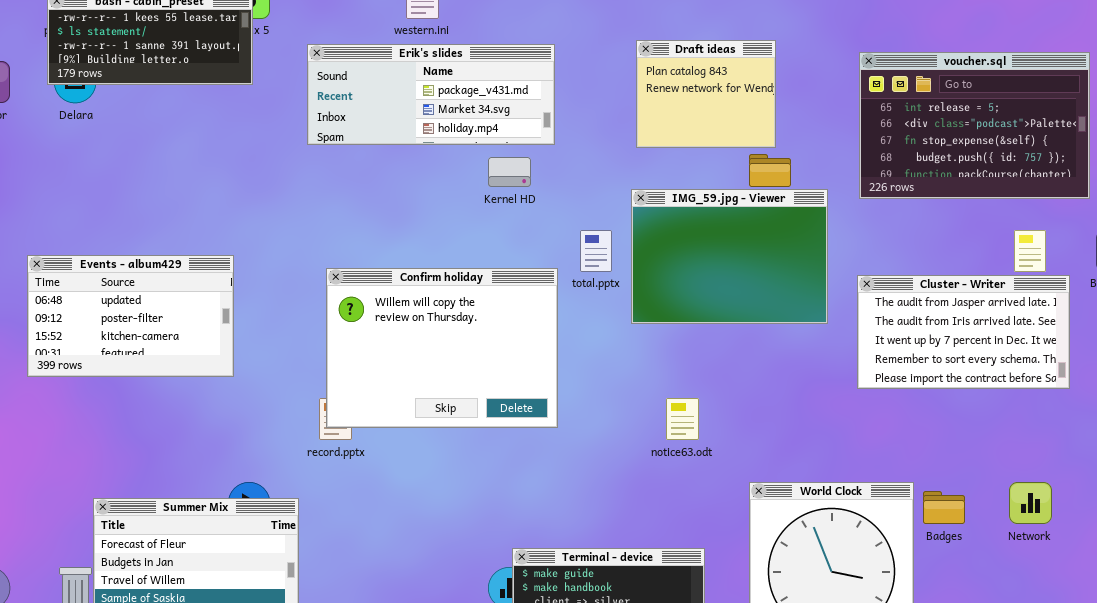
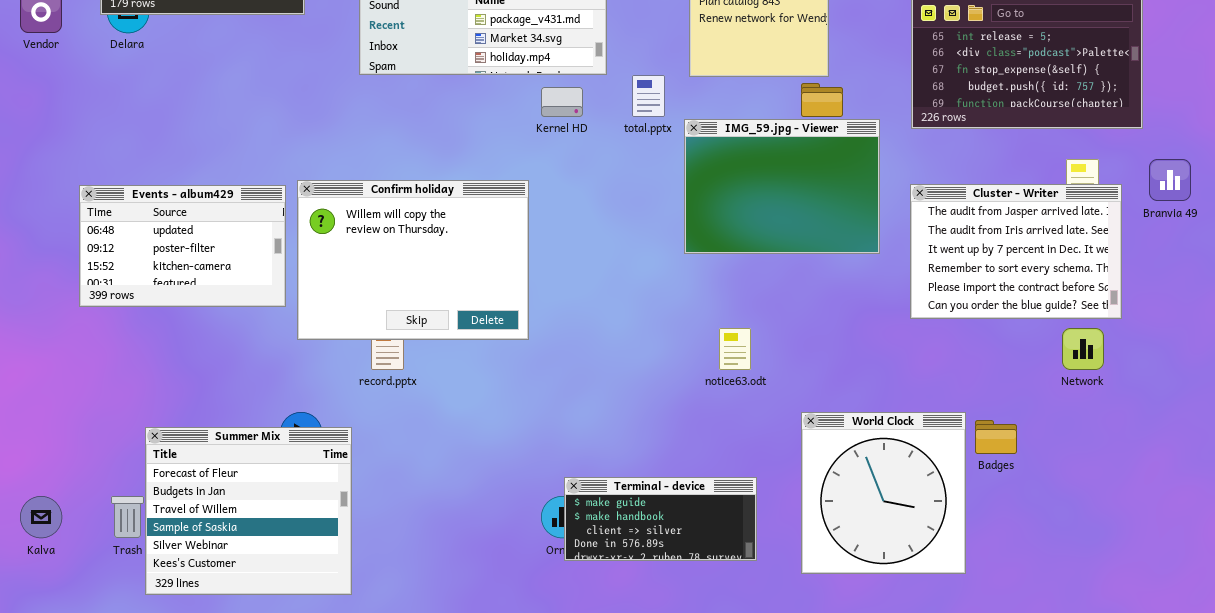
total.pptx: [580,230,612,272] -> [632,75,665,117], moved
Confirm holiday: [326,268,558,428] -> [297,180,529,340], moved
Cluster - Writer: [857,275,1070,389] -> [910,184,1122,319], resized
Network: [1009,482,1052,524] -> [1062,328,1104,370], moved

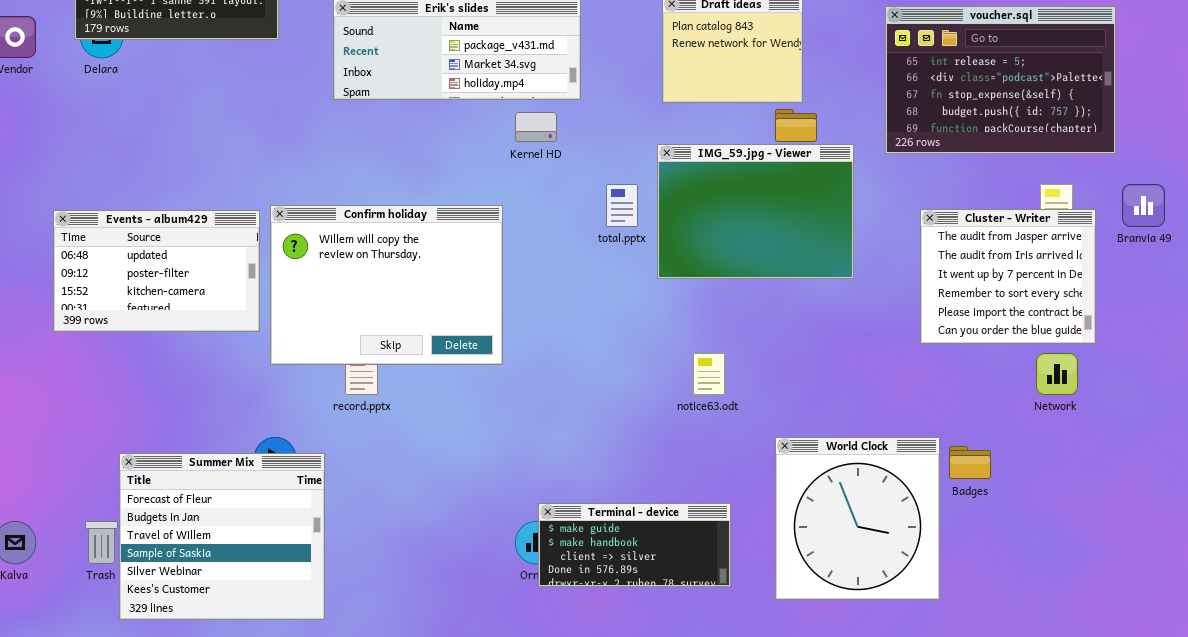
total.pptx: [632,75,665,117] -> [606,184,638,227], moved
Cluster - Writer: [910,184,1122,319] -> [920,209,1096,344], resized

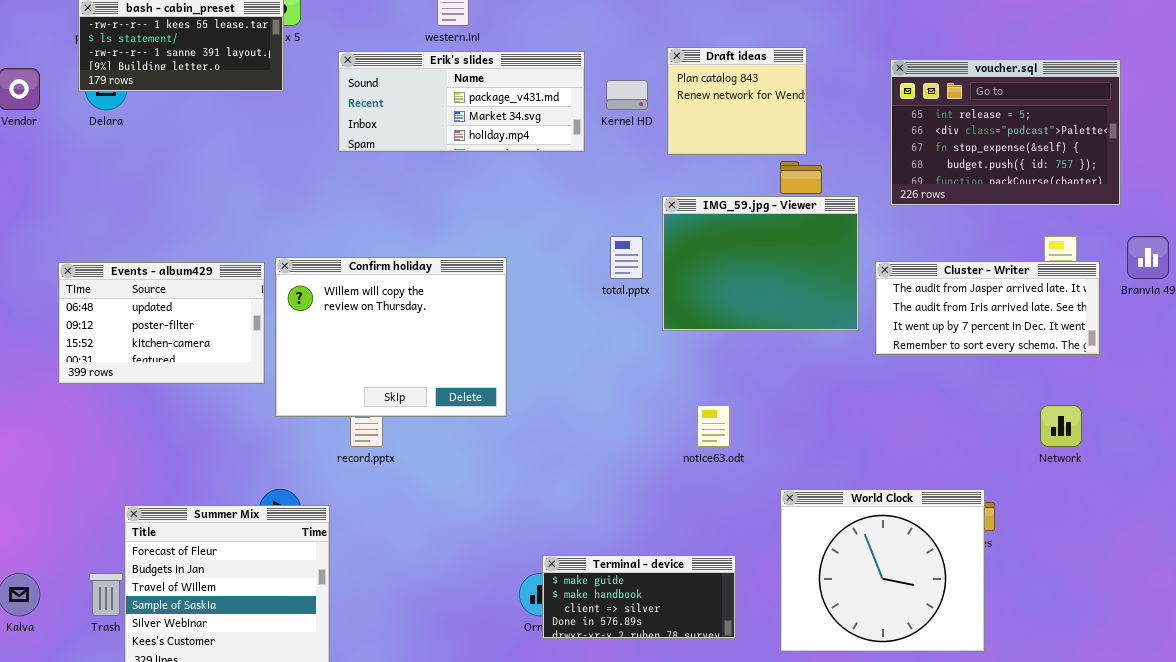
Kernel HD: [515,112,557,142] -> [606,80,648,110], moved
Cluster - Writer: [920,209,1096,344] -> [875,261,1100,355], resized
World Clock: [775,437,940,600] -> [780,489,985,652], resized

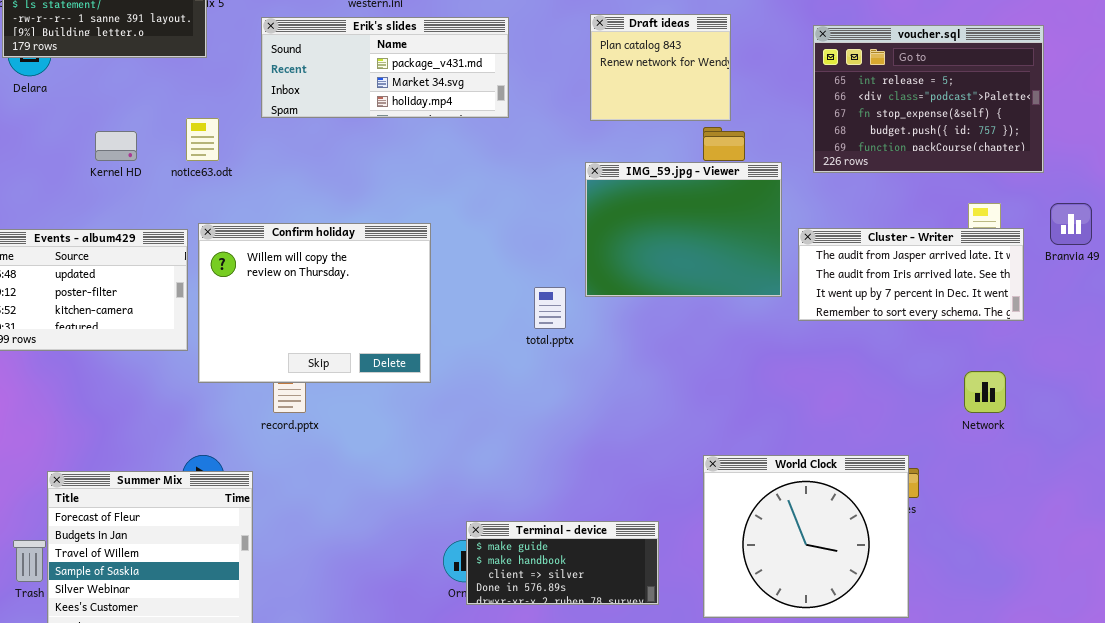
Kernel HD: [606,80,648,110] -> [95,131,137,161], moved
total.pptx: [610,236,643,279] -> [534,287,566,329], moved
notice63.odt: [697,405,730,447] -> [186,118,219,161], moved

